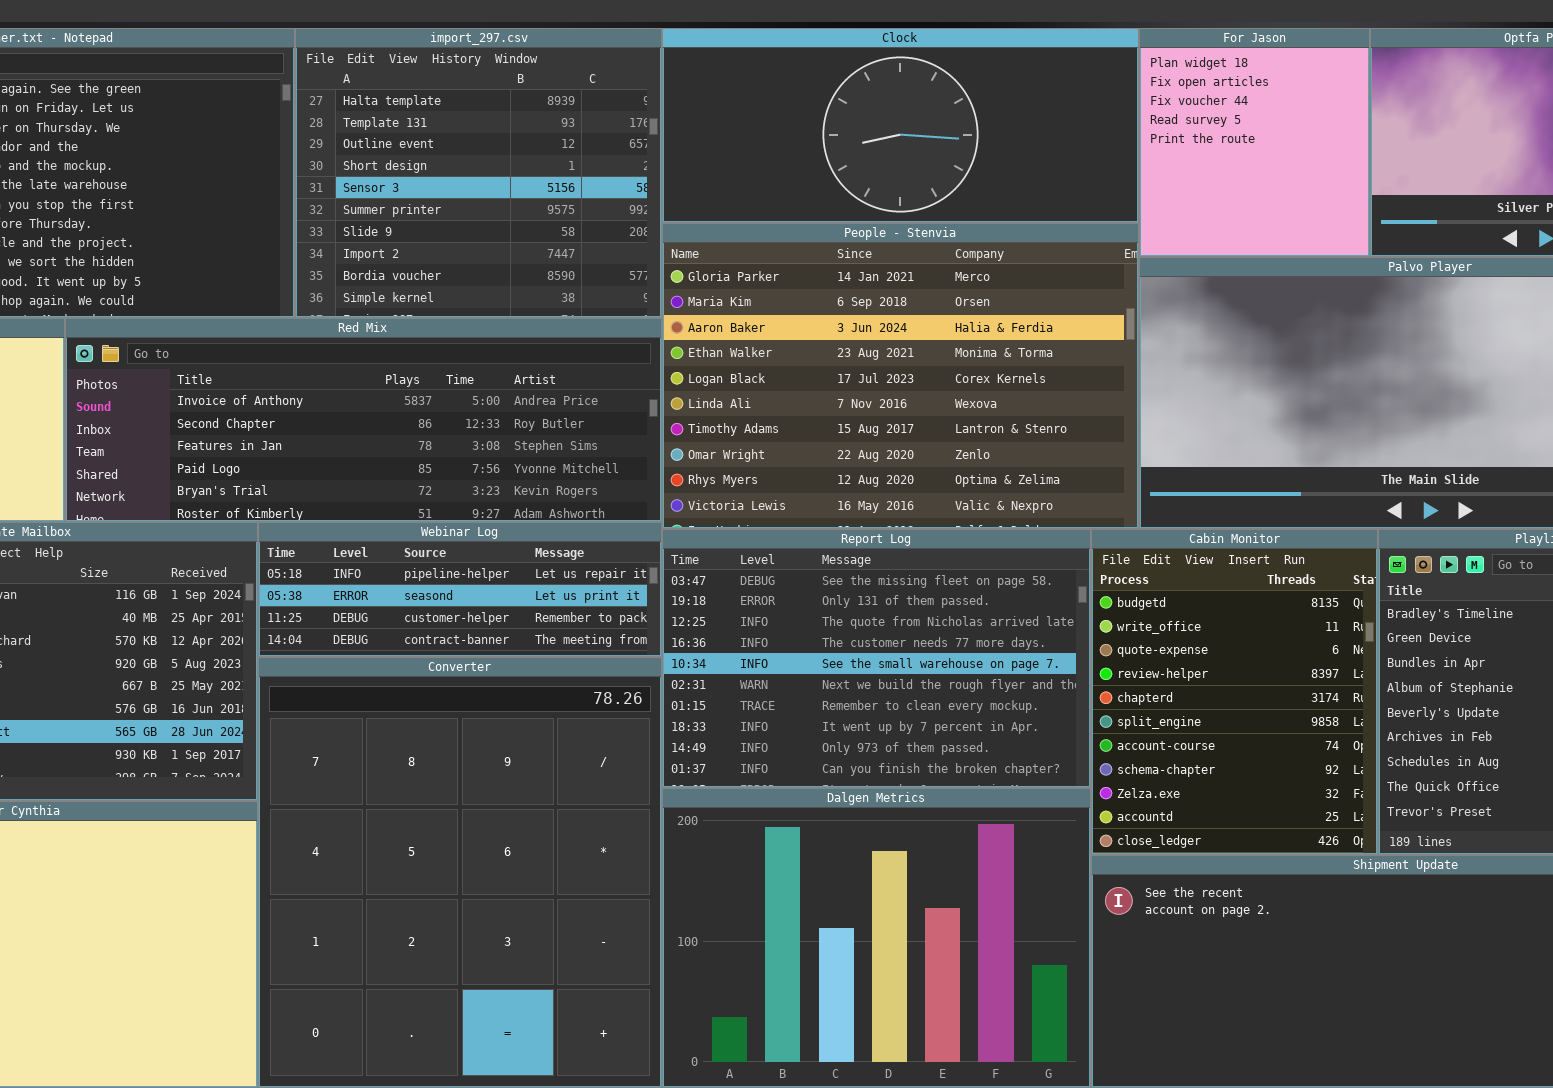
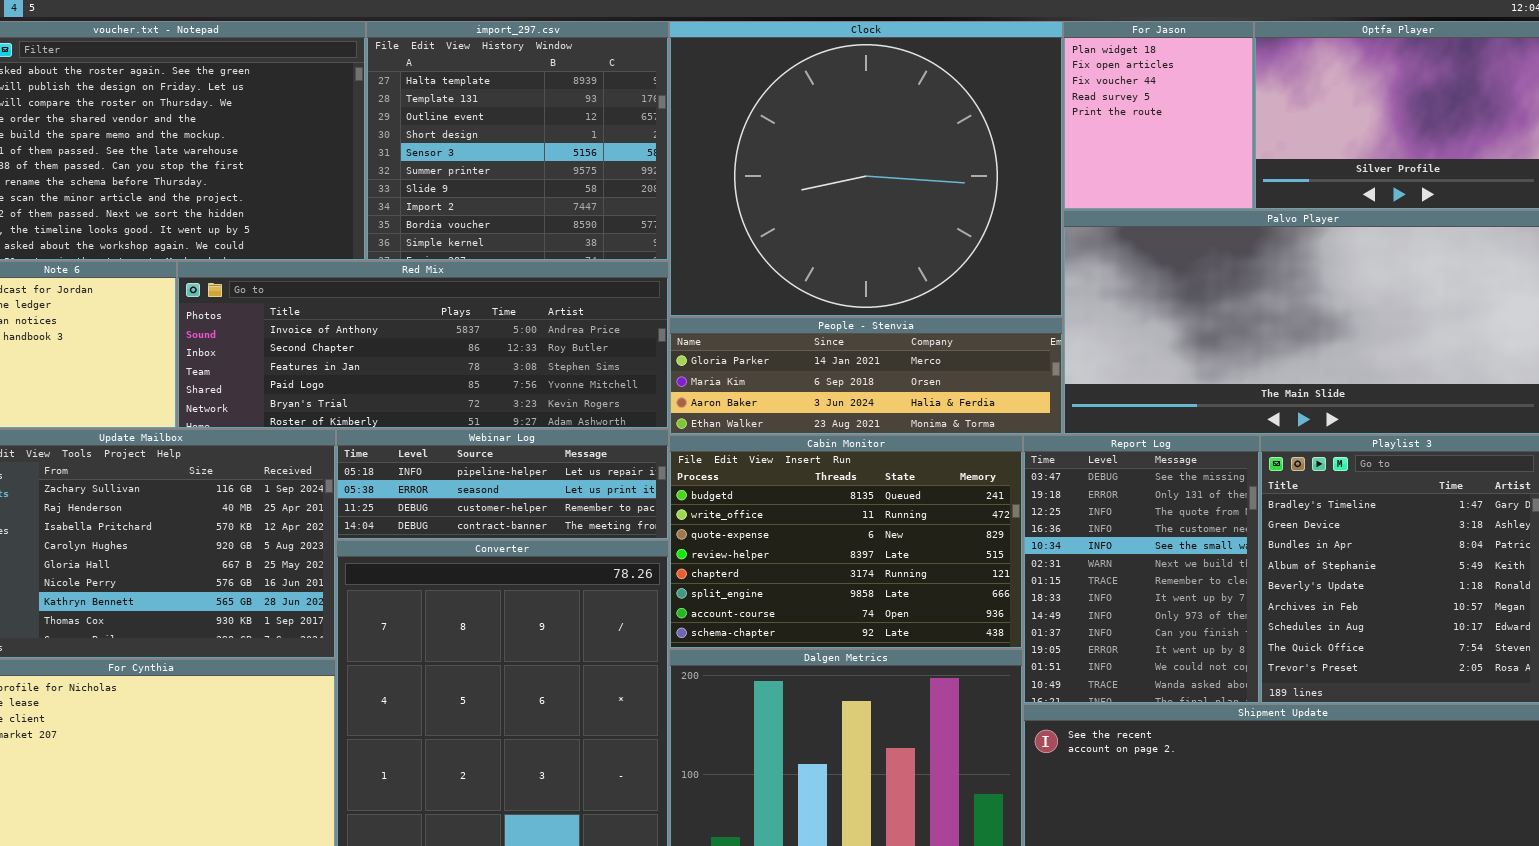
Clock: [662,28,1139,223] -> [669,21,1063,317], resized
People - Stenvia: [662,223,1139,529] -> [669,317,1063,435], resized
Report Log: [662,529,1091,788] -> [1023,435,1260,704], moved, resized
Cabin Monitor: [1091,529,1378,855] -> [669,435,1023,649], moved, resized

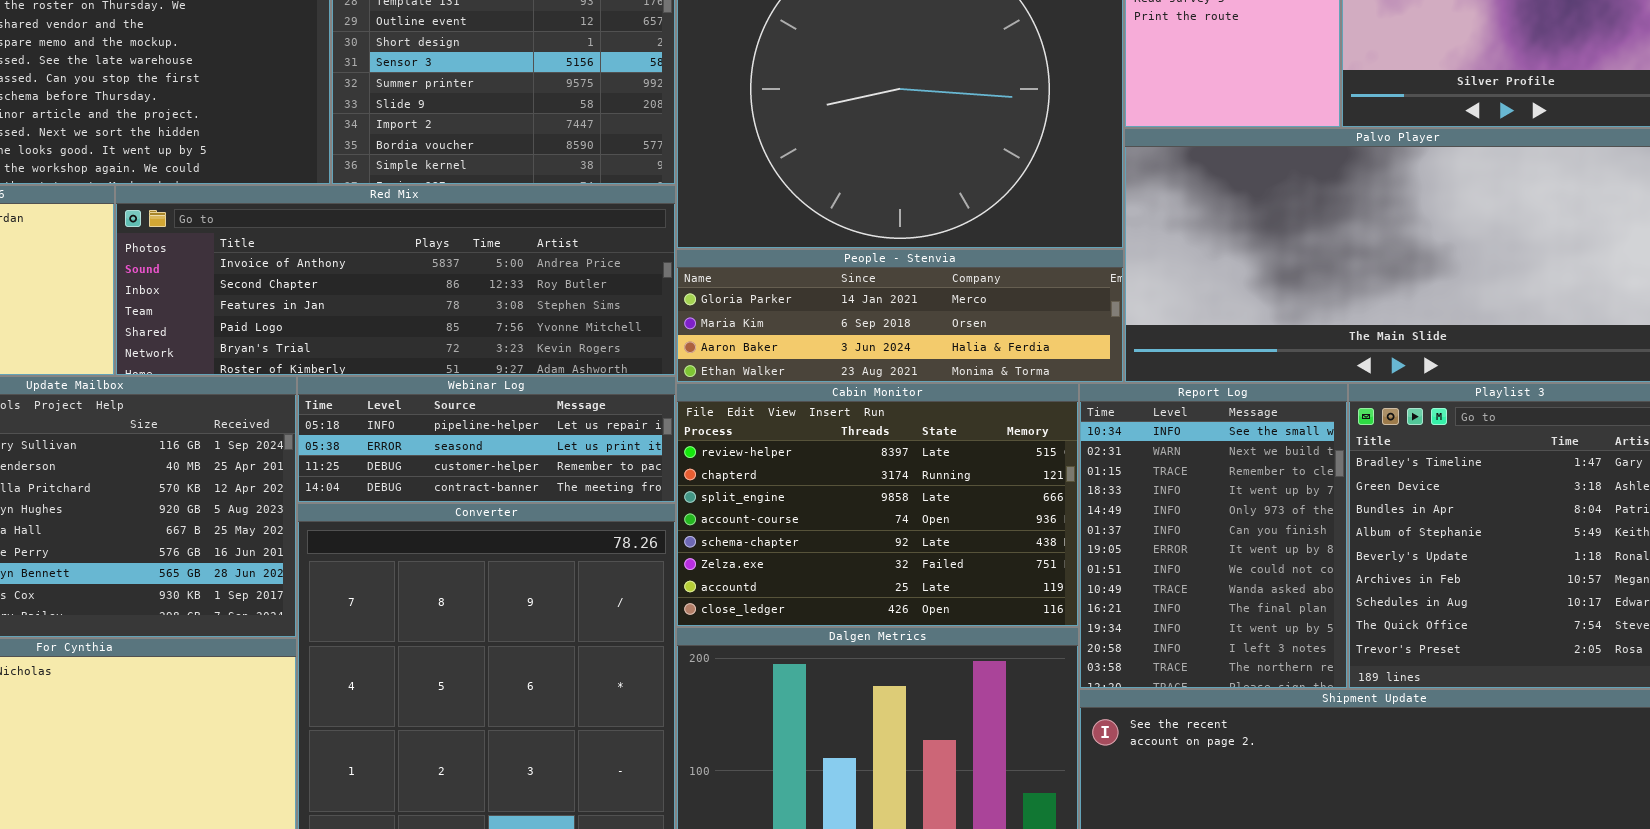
Cabin Monitor: [669,435,1023,649] -> [676,383,1079,627], scrolled down 3 rows
Report Log: [1023,435,1260,704] -> [1079,383,1348,689], scrolled down 4 rows

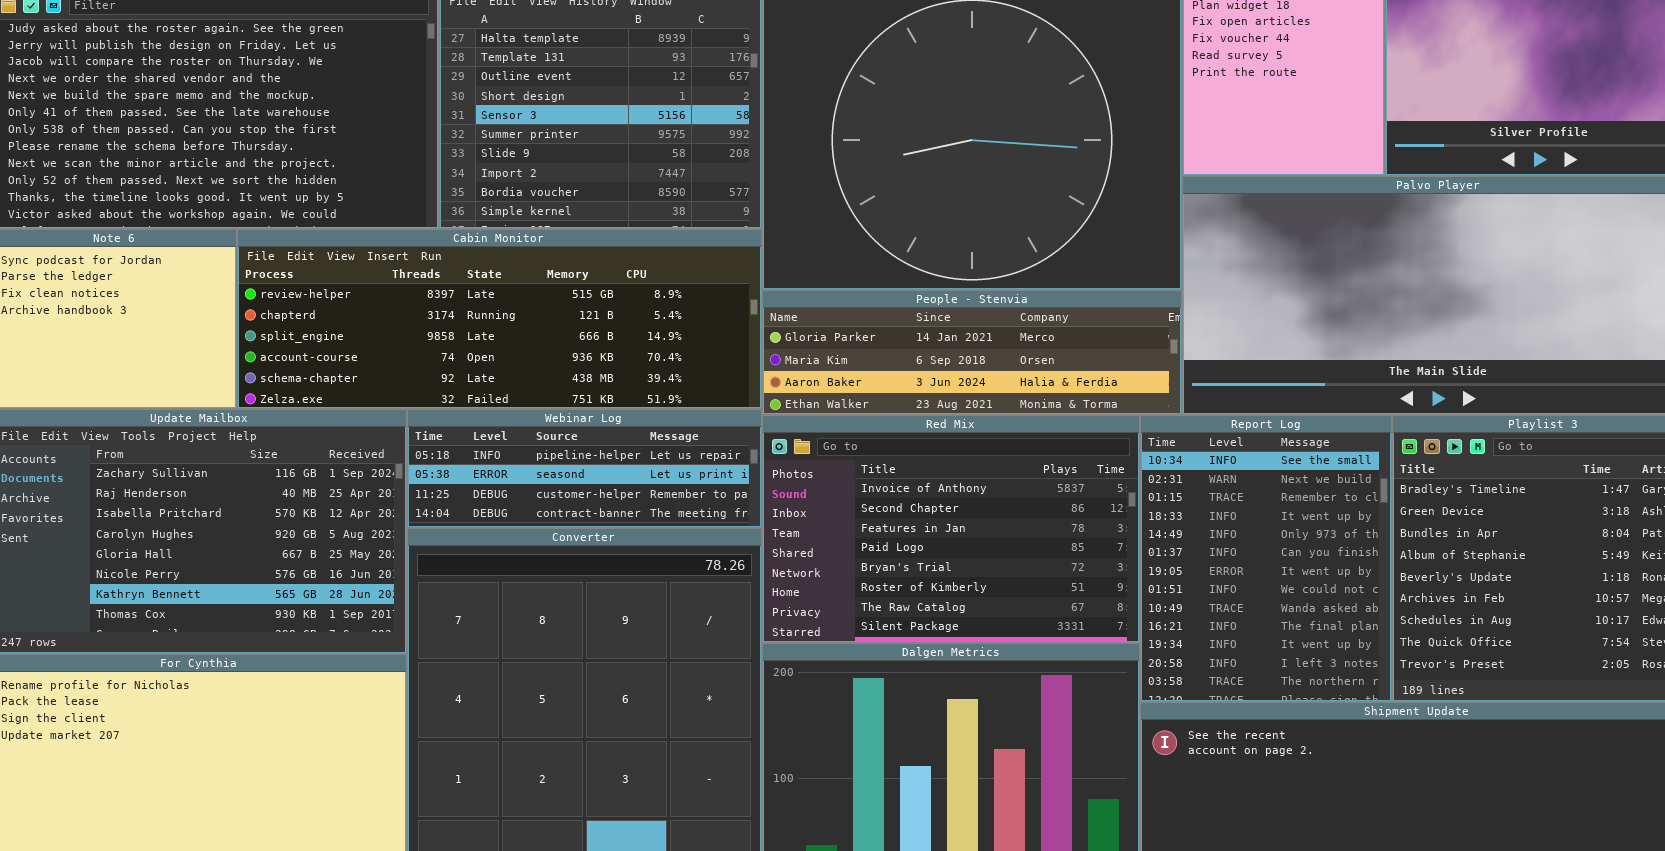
Red Mix: [115,185,676,376] -> [762,415,1140,643], moved, resized
Cabin Monitor: [676,383,1079,627] -> [237,229,762,409], moved, resized

